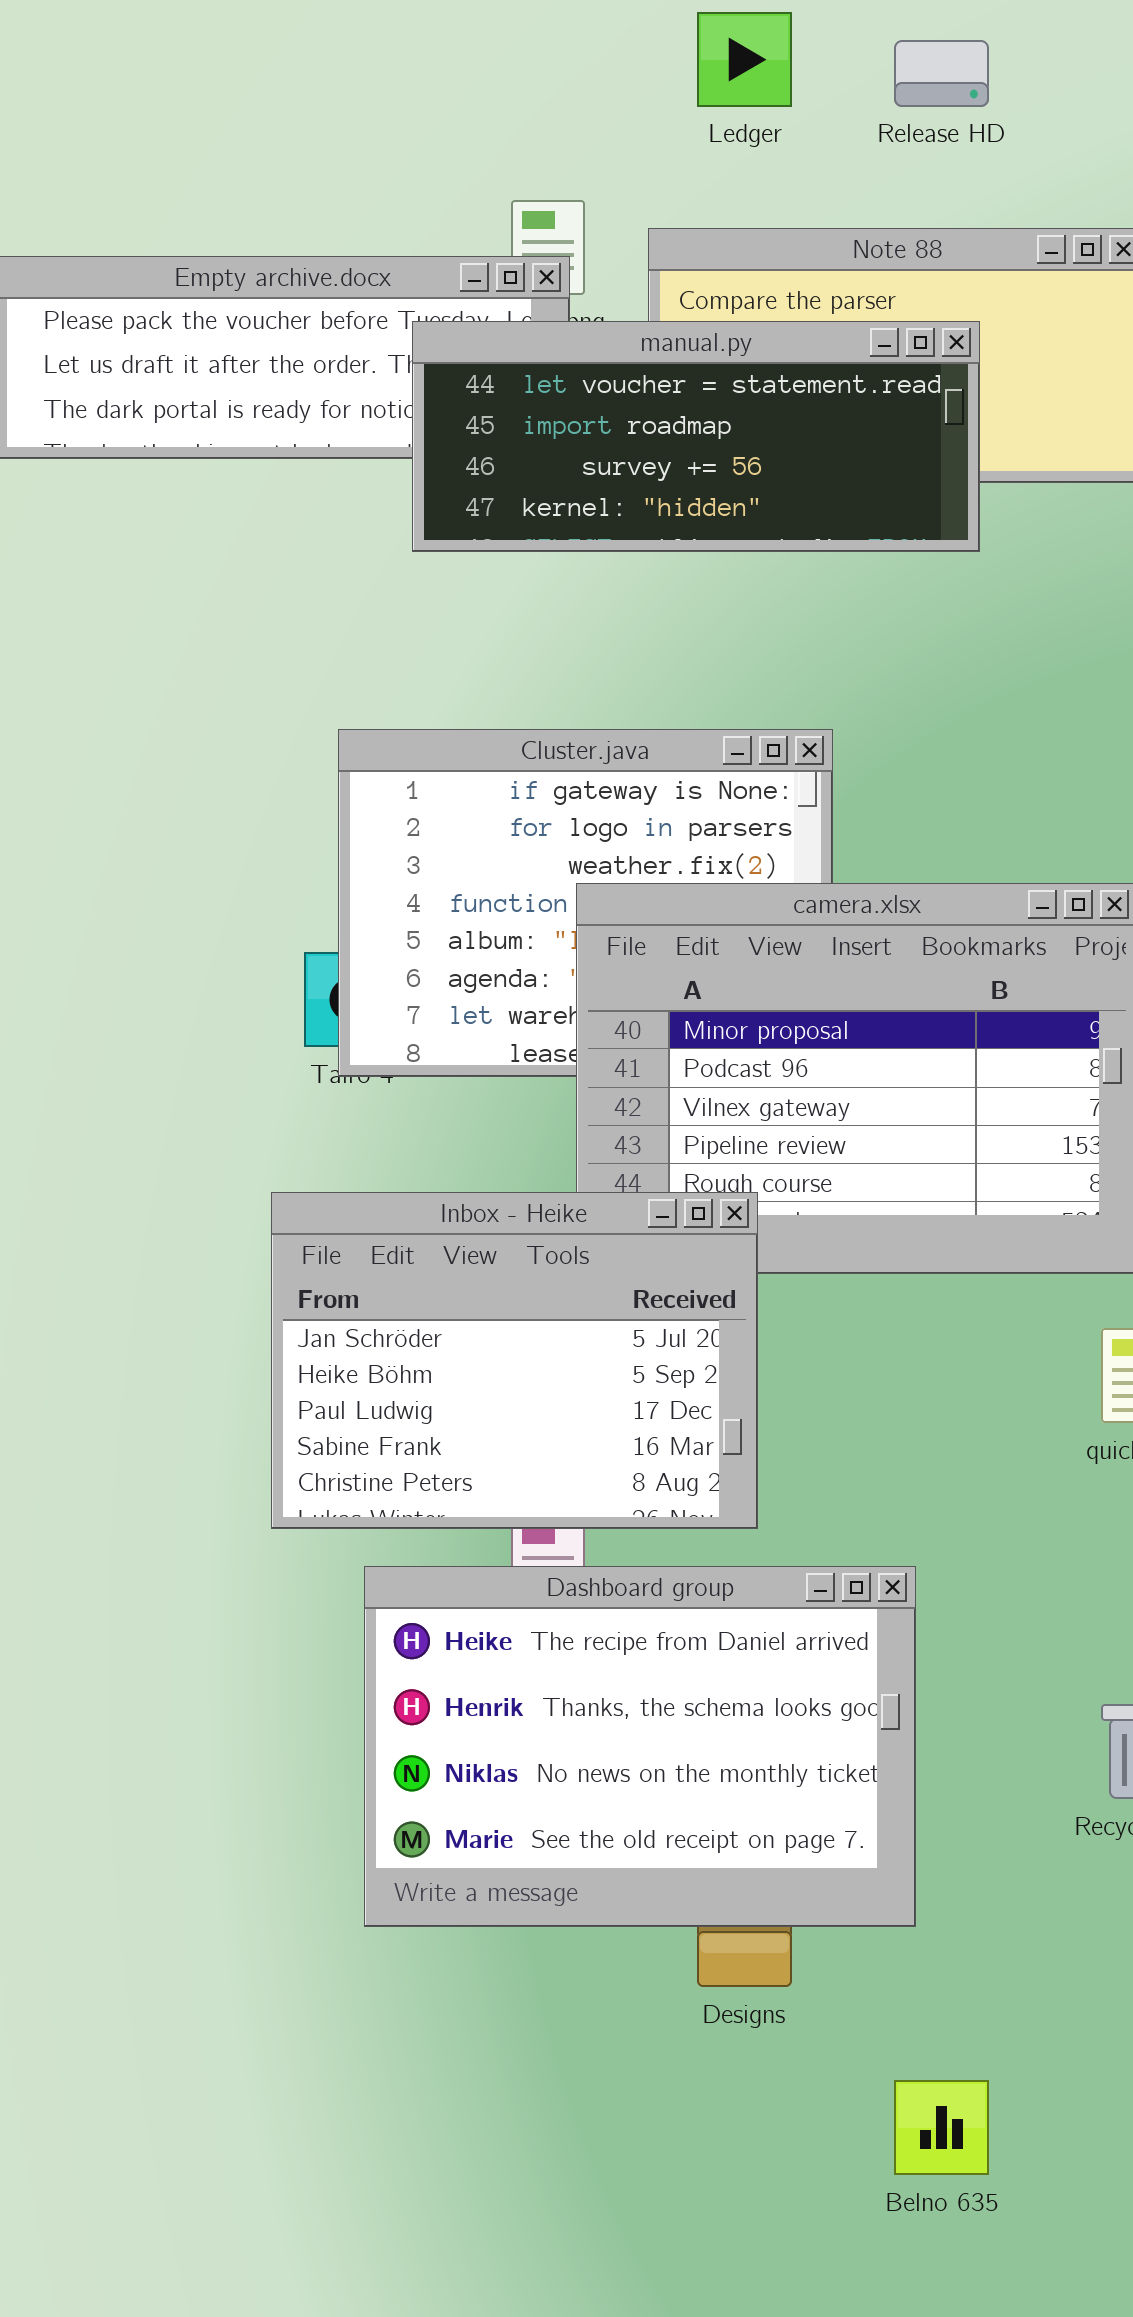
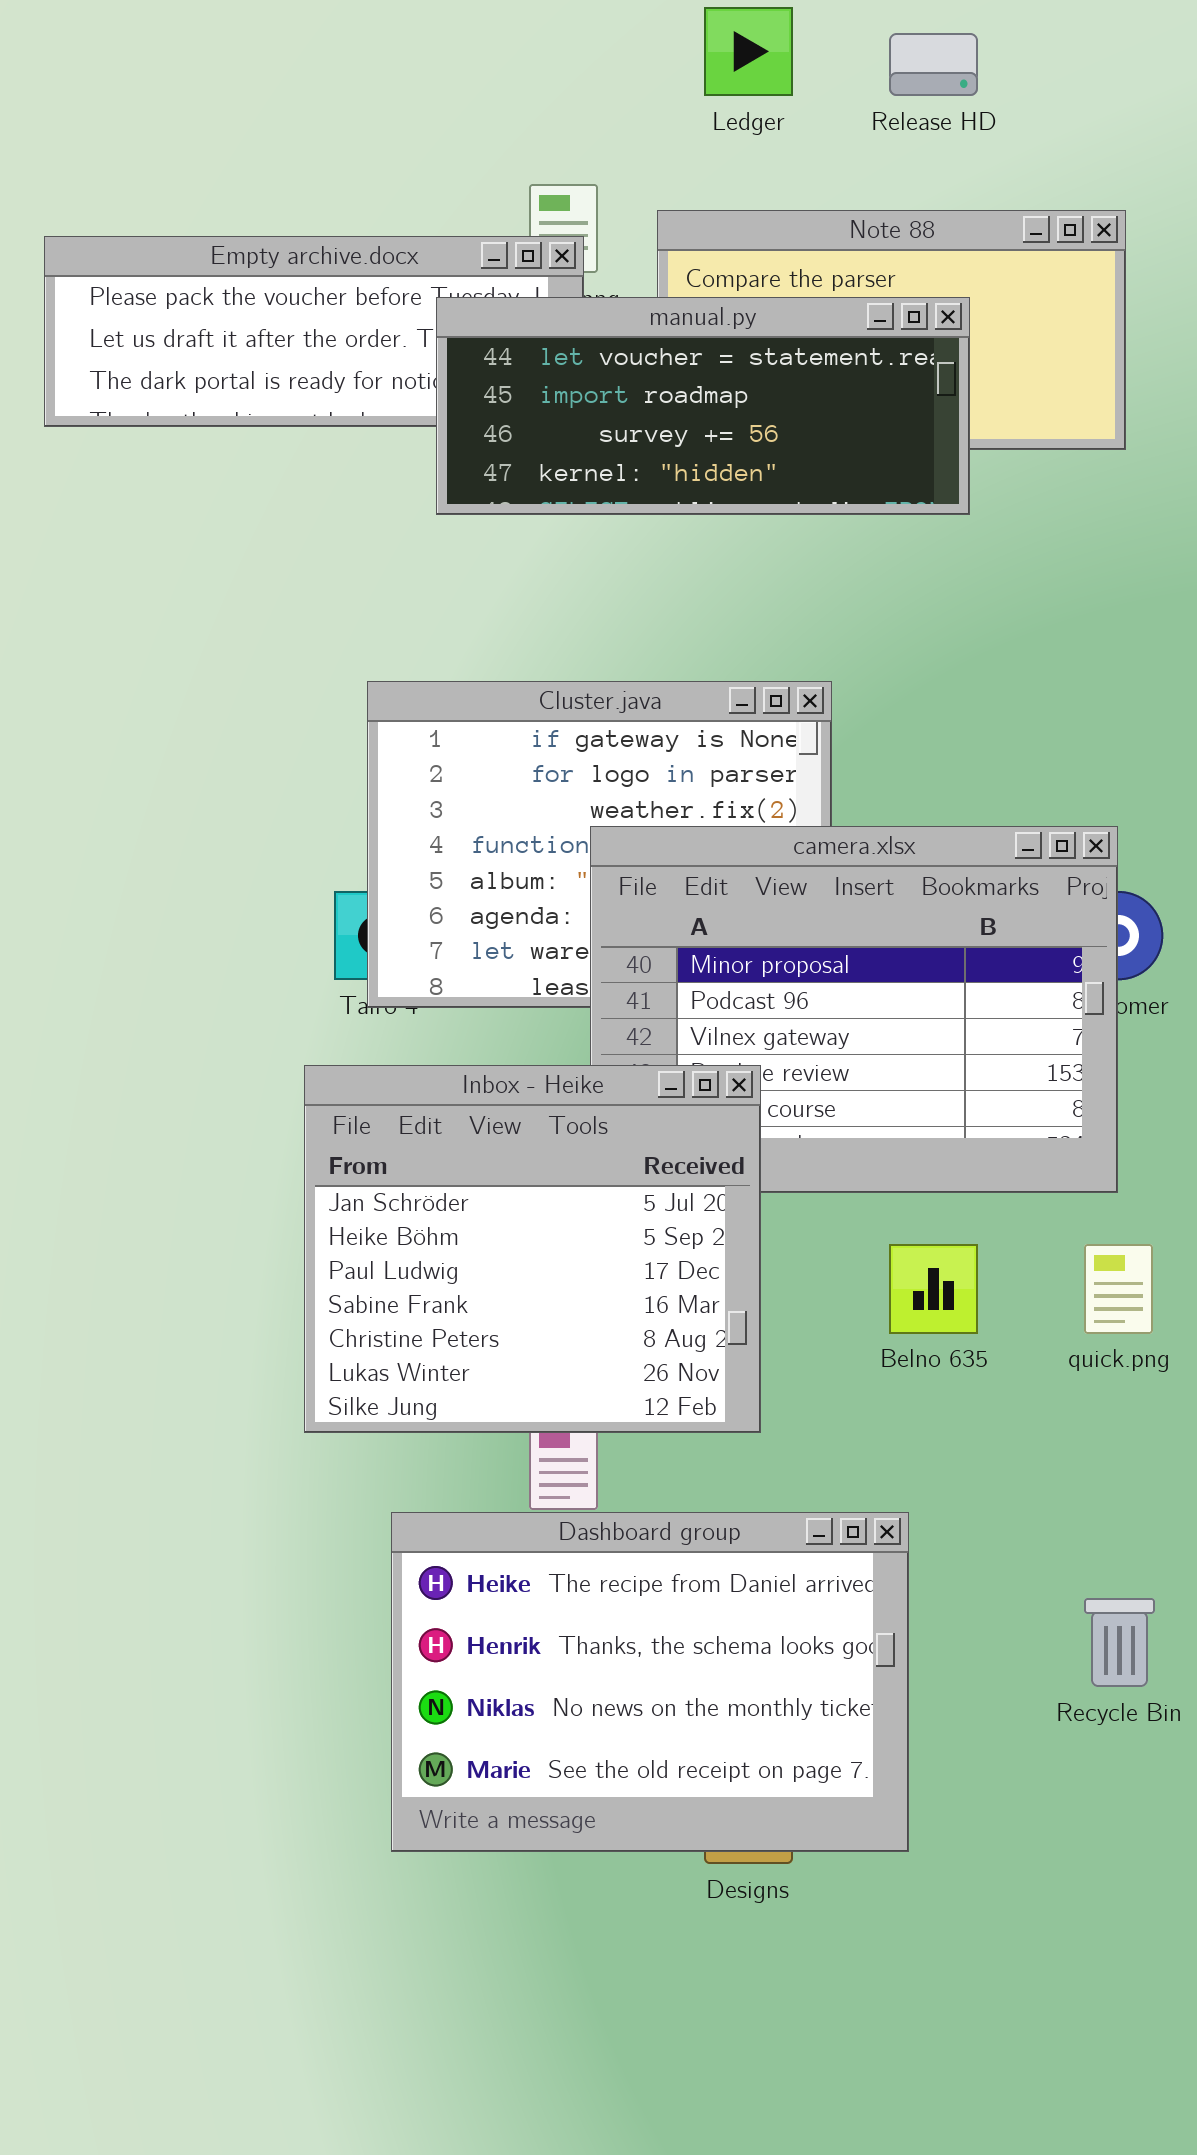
Inbox - Heike: [271,1192,758,1529] -> [304,1065,761,1433], resized
Dashboard group: [364,1566,916,1927] -> [391,1512,909,1852], moved
Belno 635: [894,2080,989,2175] -> [889,1244,978,1334], moved

